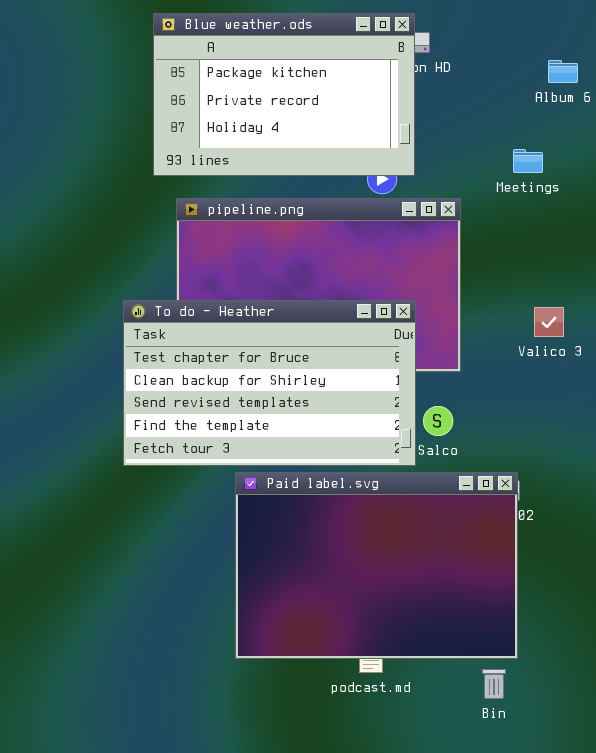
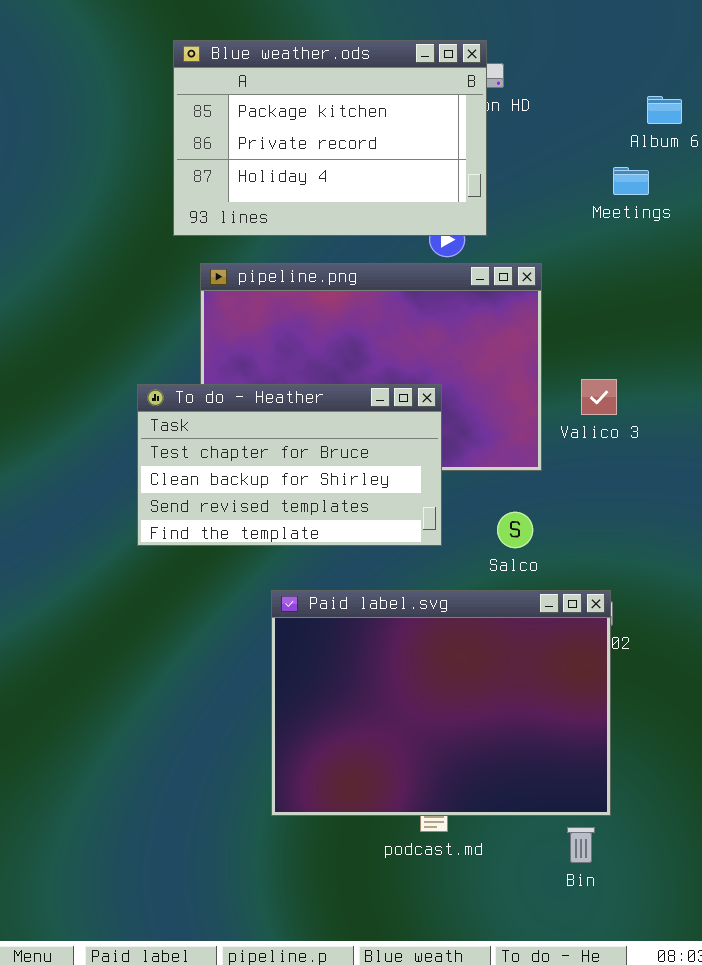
Meetings: [513,149,543,173] -> [613,167,649,195], moved
To do - Heather: [123,300,416,466] -> [137,384,442,546], resized
Valico 3: [534,307,564,337] -> [581,379,617,415], moved

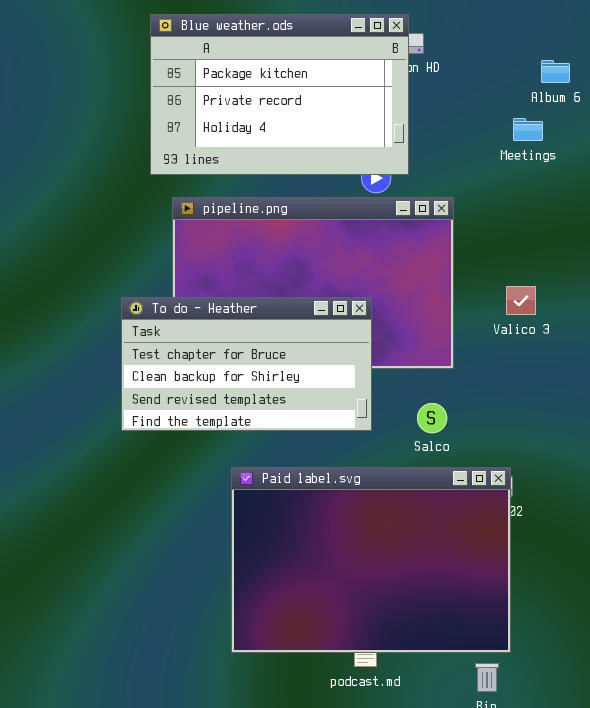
Valico 3: [581,379,617,415] -> [506,286,536,315], moved

